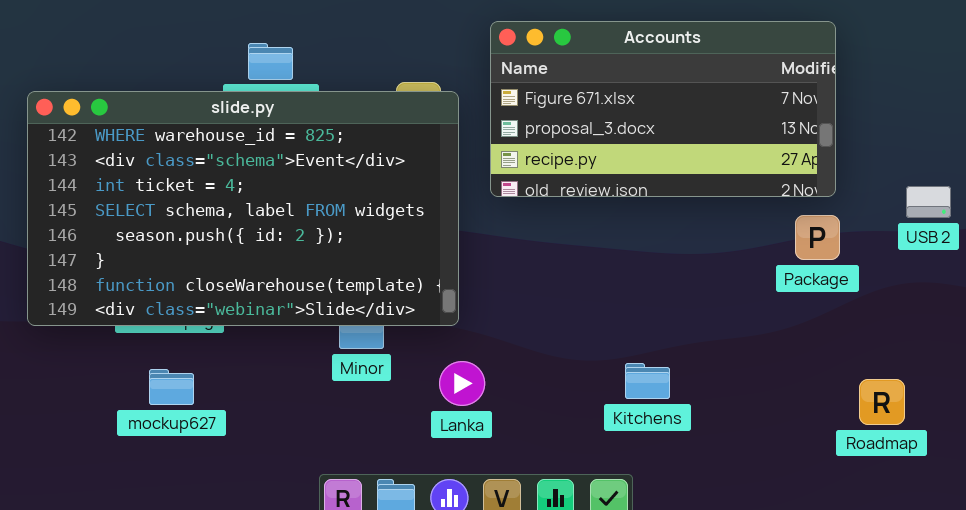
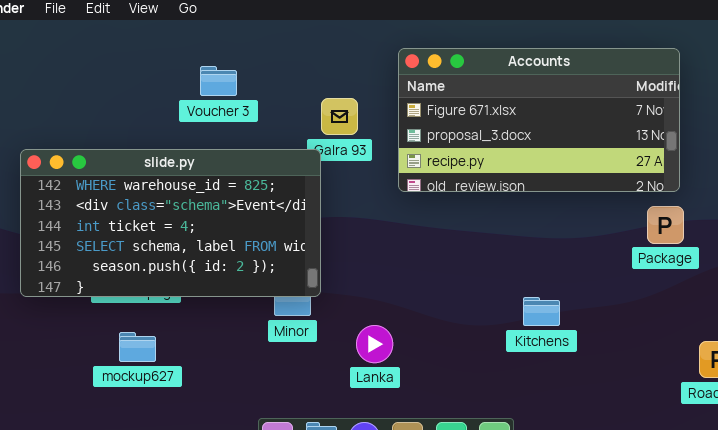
slide.py: [27,91,459,326] -> [20,149,321,297], resized
Kitchens: [625,363,670,399] -> [523,297,560,326], moved

